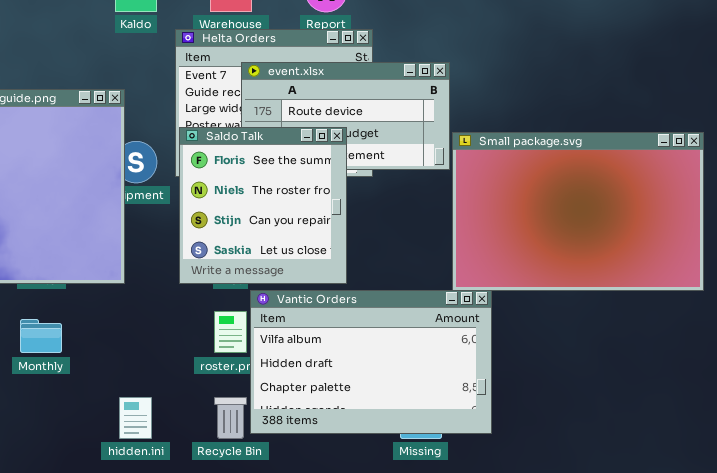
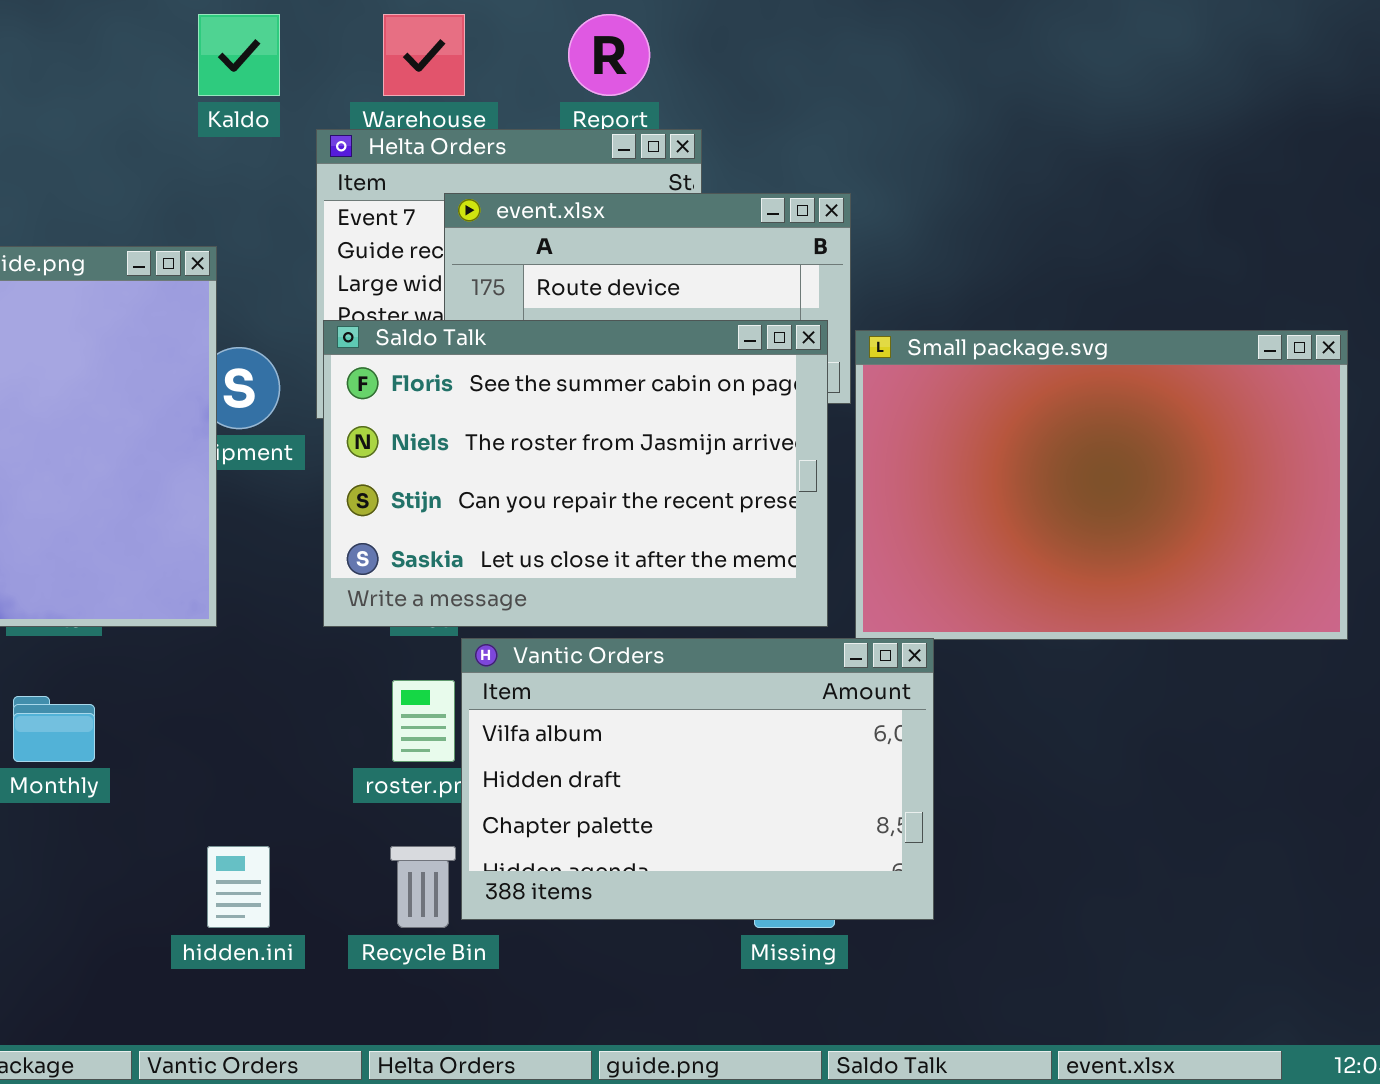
Saldo Talk: [179,127,347,284] -> [323,320,828,627], resized

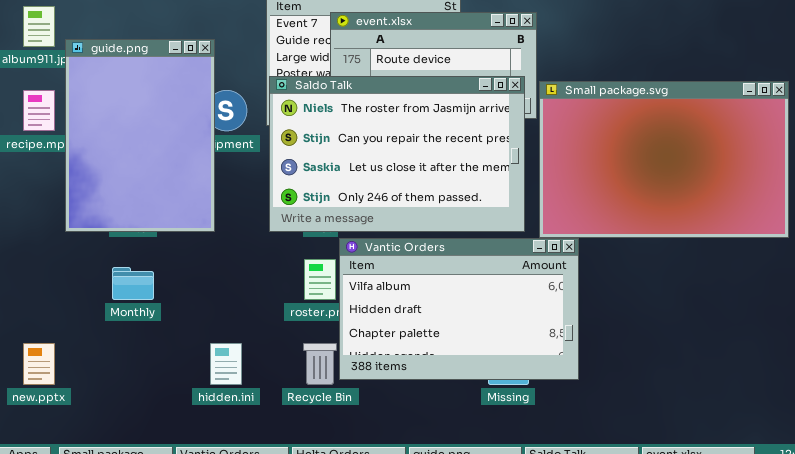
Saldo Talk: [323,320,828,627] -> [269,76,525,232], scrolled down 1 row

